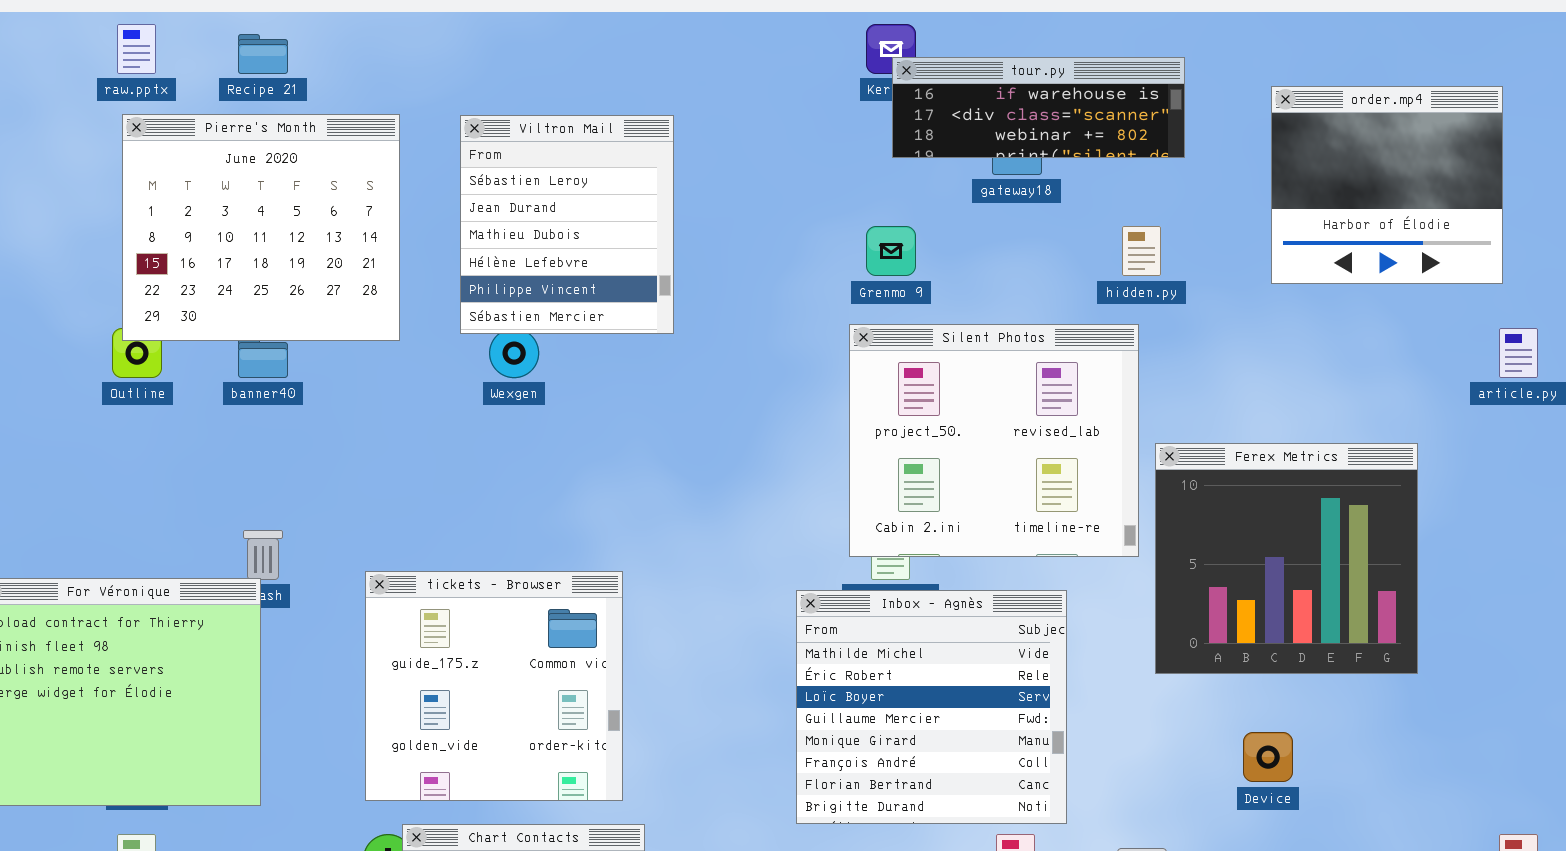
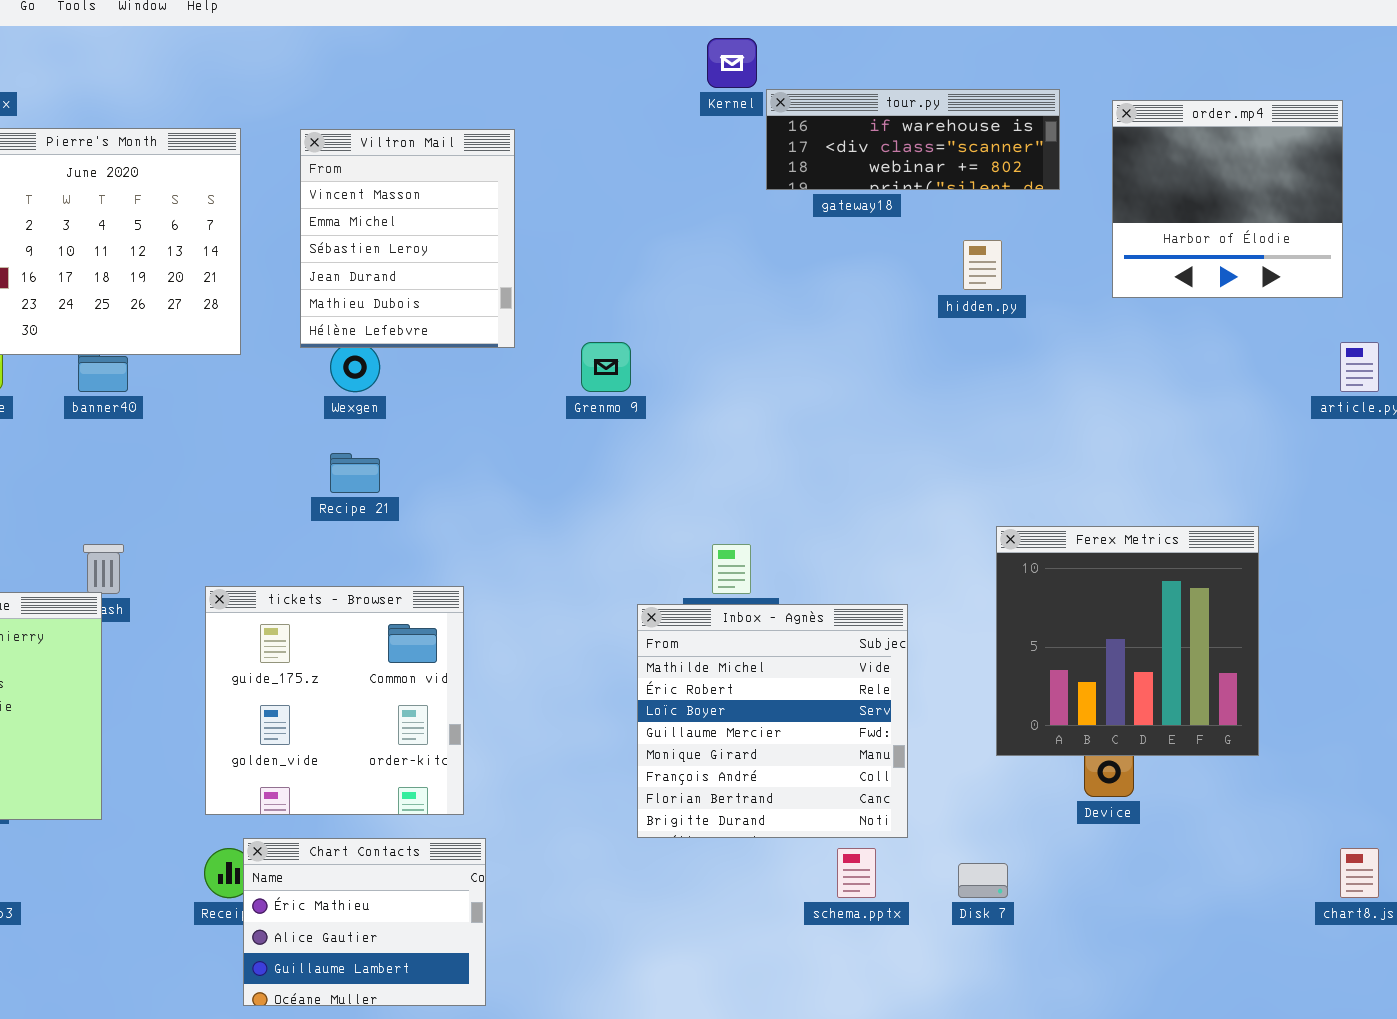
Recipe 21: [238,34,288,74] -> [330,453,380,493], moved
tour.py: [892,57,1185,158] -> [766,89,1060,190], moved
Viltron Mail: [460,115,674,334] -> [300,129,515,348], scrolled up 2 rows
Grenmo 9: [866,226,916,276] -> [581,342,631,392], moved
Silent Photos: [849,324,1139,557] -> none, closed
Ferex Metrics: [1155,443,1418,674] -> [996,526,1259,756], moved

